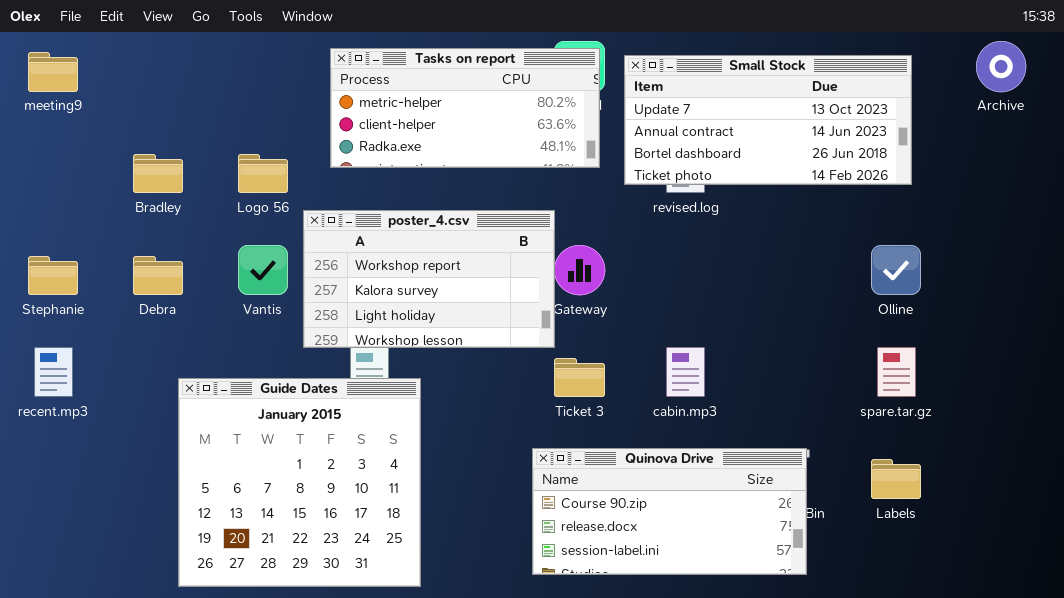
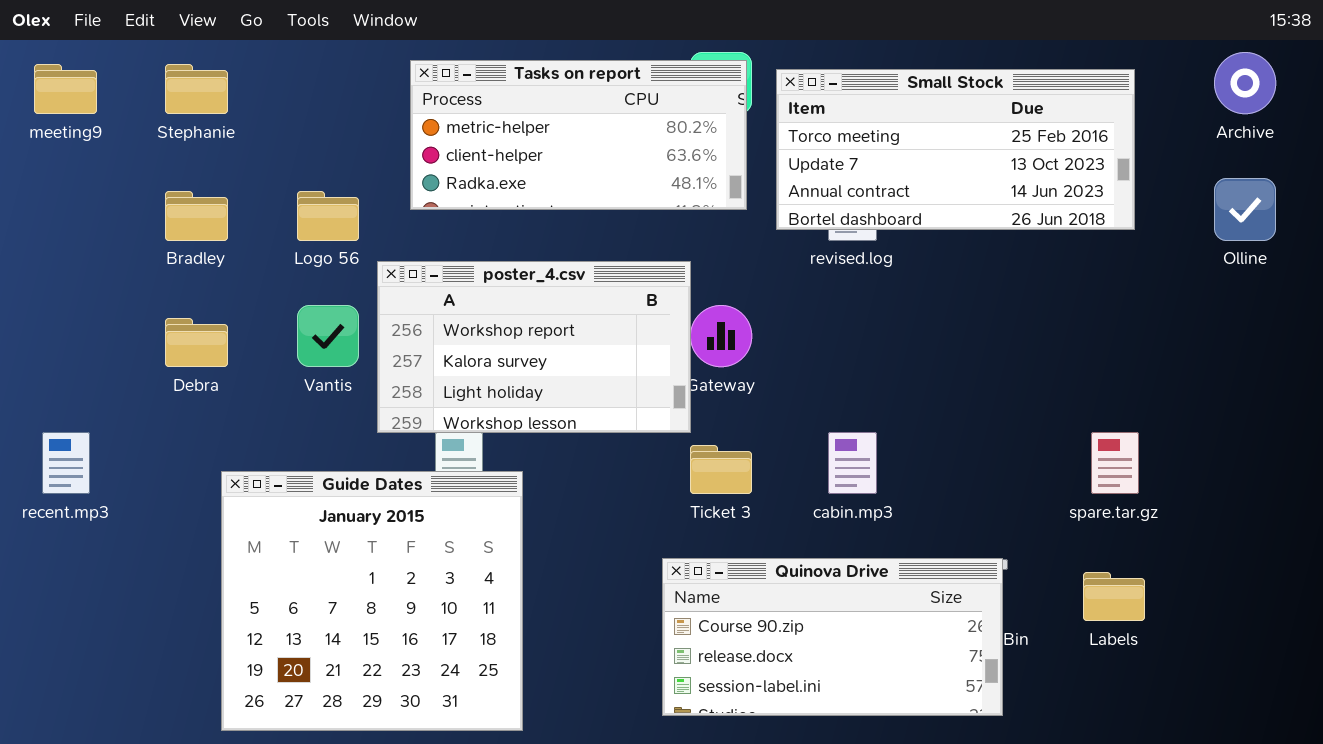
Small Stock: [624,55,912,185] -> [776,69,1135,230], scrolled up 1 row
Olline: [871,245,921,295] -> [1214,178,1276,241], moved
Stephanie: [28,256,78,295] -> [165,64,228,114], moved

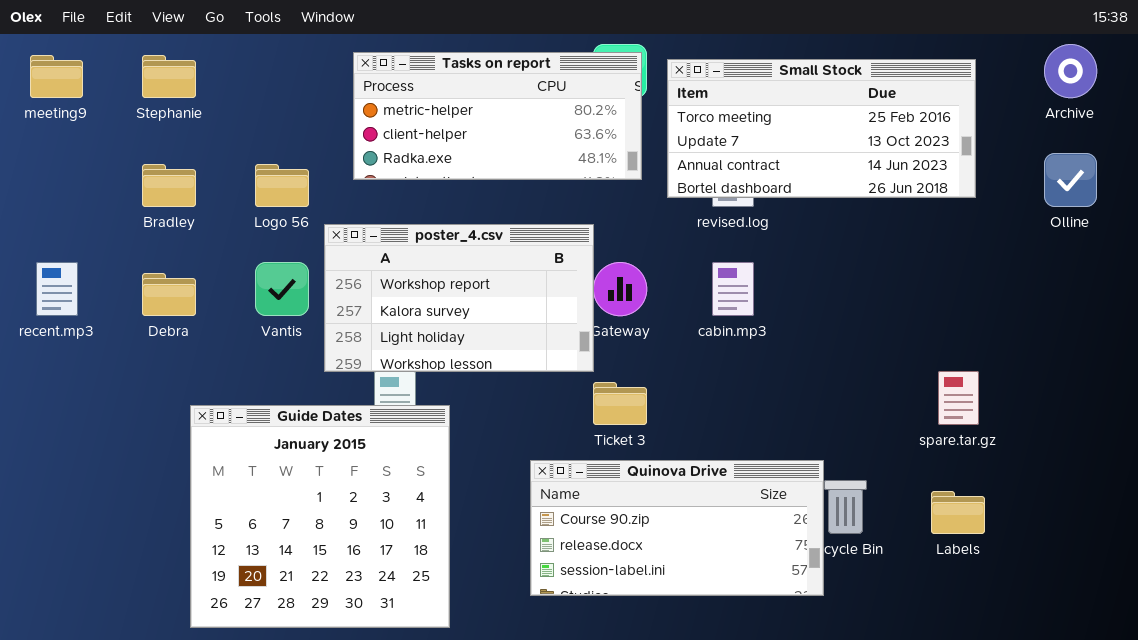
recent.mp3: [42,432,90,494] -> [36,262,78,316], moved
cabin.mp3: [828,432,877,494] -> [712,262,754,316], moved
Quinova Drive: [662,558,1003,716] -> [530,460,824,596], moved

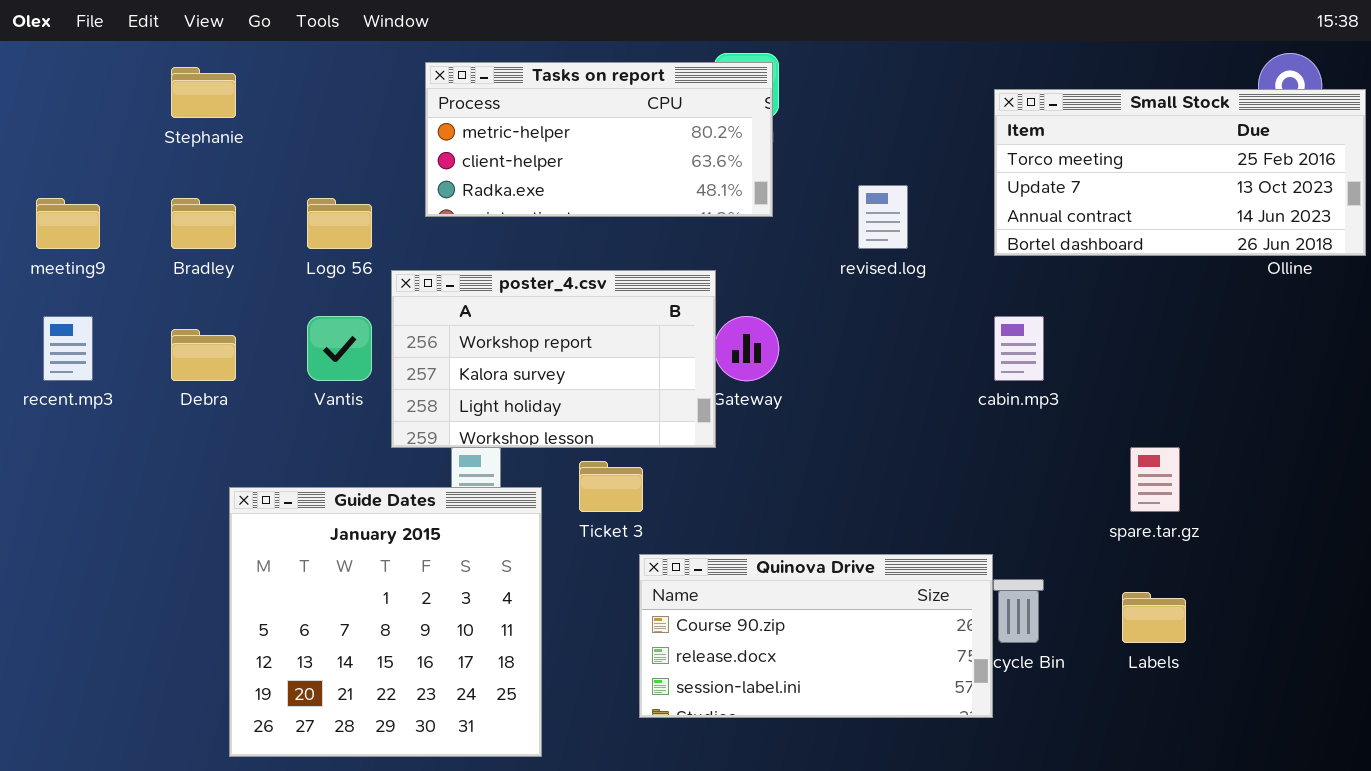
meeting9: [30,55,83,98] -> [36,198,100,249], moved
Small Stock: [667,59,976,198] -> [994,89,1366,256], moved
cabin.mp3: [712,262,754,316] -> [994,316,1044,381], moved
Ticket 3: [593,382,647,425] -> [579,461,643,512], moved

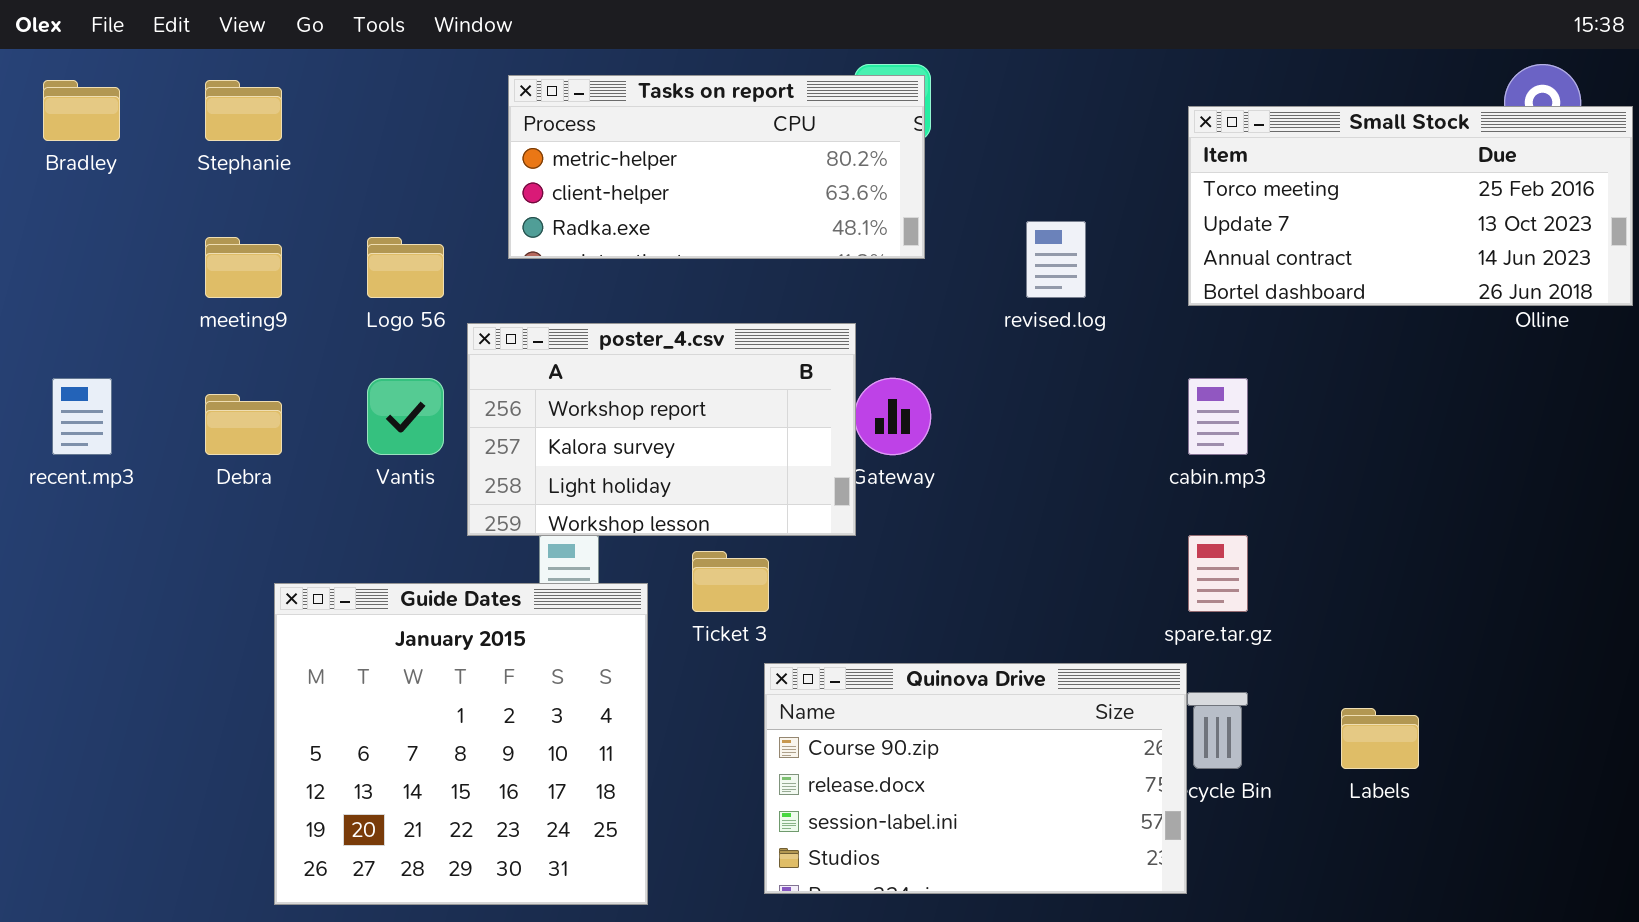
meeting9: [36,198,100,249] -> [205,237,282,298], moved
Bradley: [171,198,236,249] -> [43,80,120,141], moved
spare.tar.gz: [1130,447,1180,512] -> [1188,535,1248,612], moved
Quinova Drive: [639,554,993,718] -> [764,663,1187,894], resized

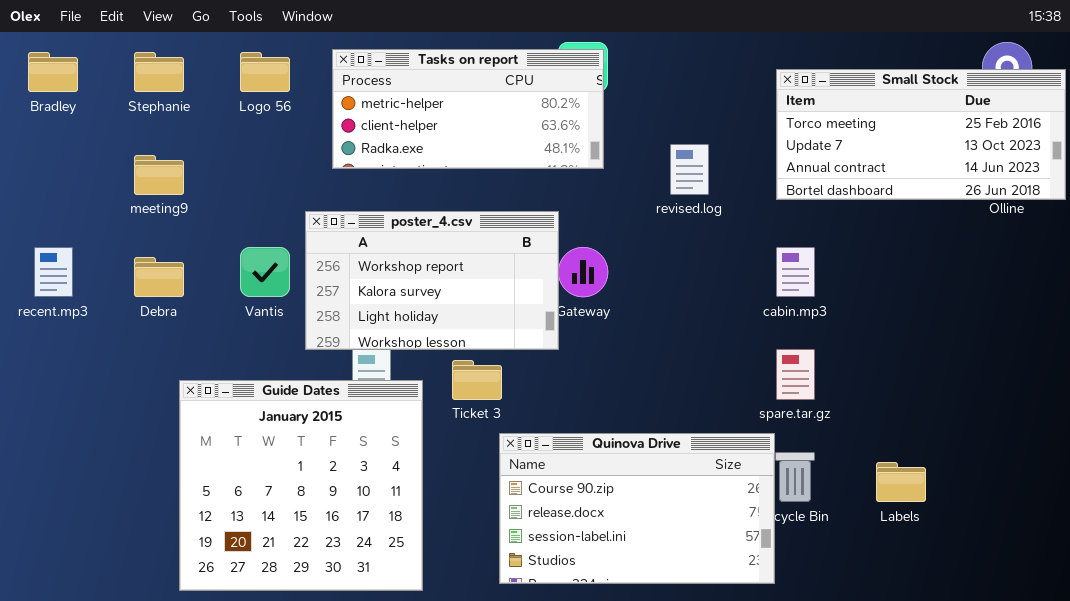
Logo 56: [367,237,444,298] -> [240,52,290,92], moved

